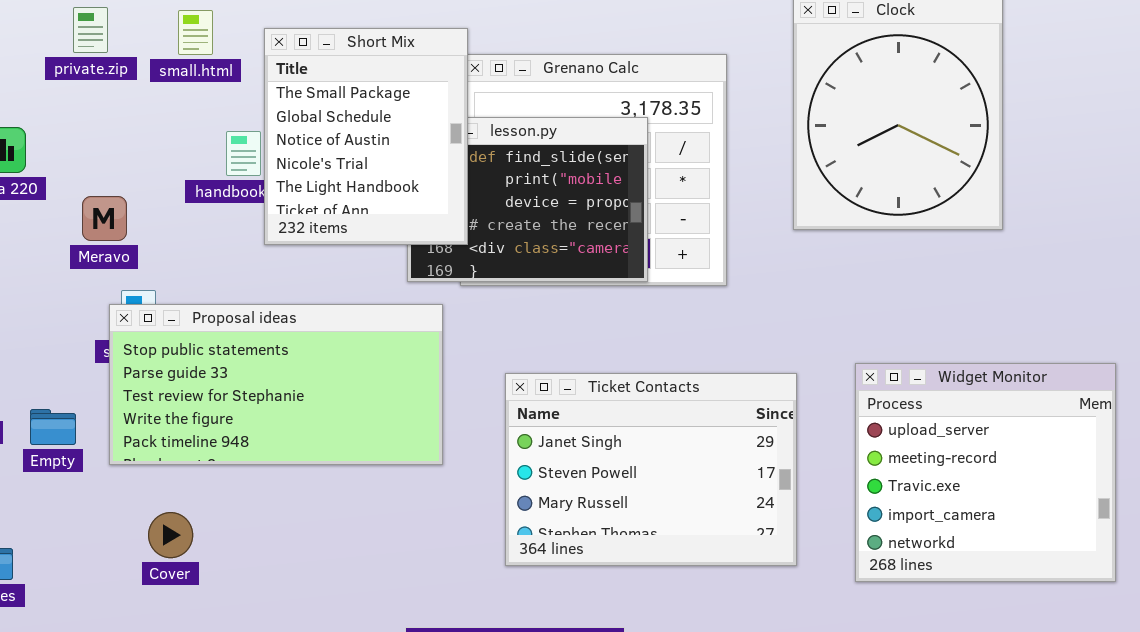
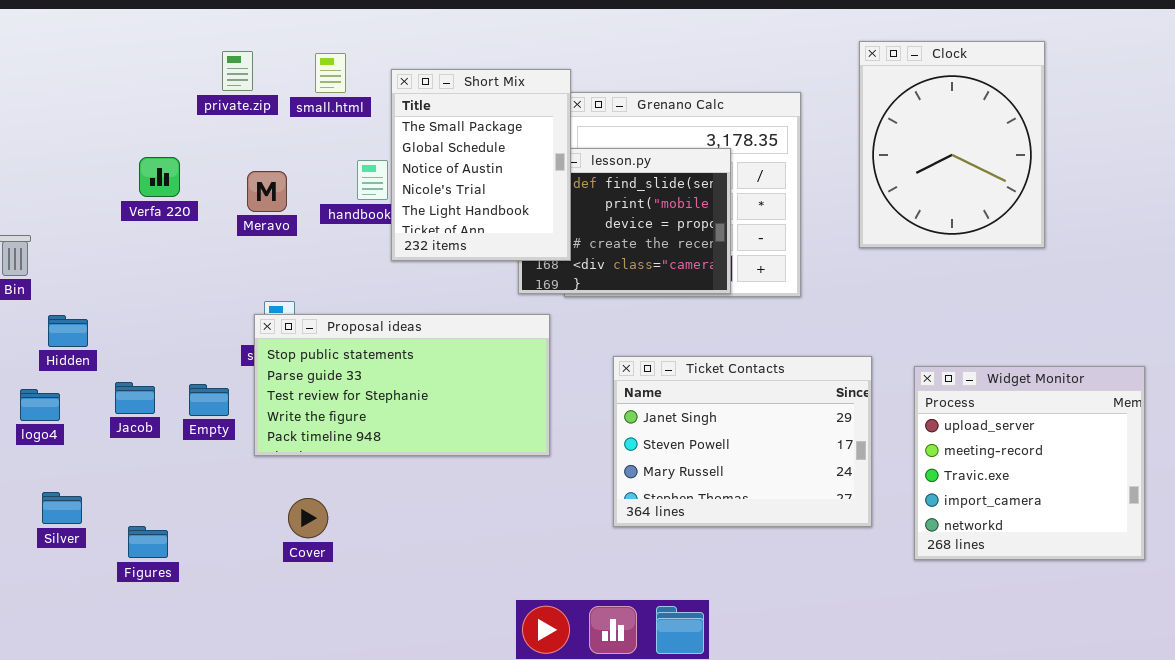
Meravo: [82,196,127,241] -> [247,171,287,212], moved
Ticket Contacts: [505,373,797,566] -> [613,356,872,527], moved
Empty: [30,409,76,445] -> [189,384,229,416], moved

